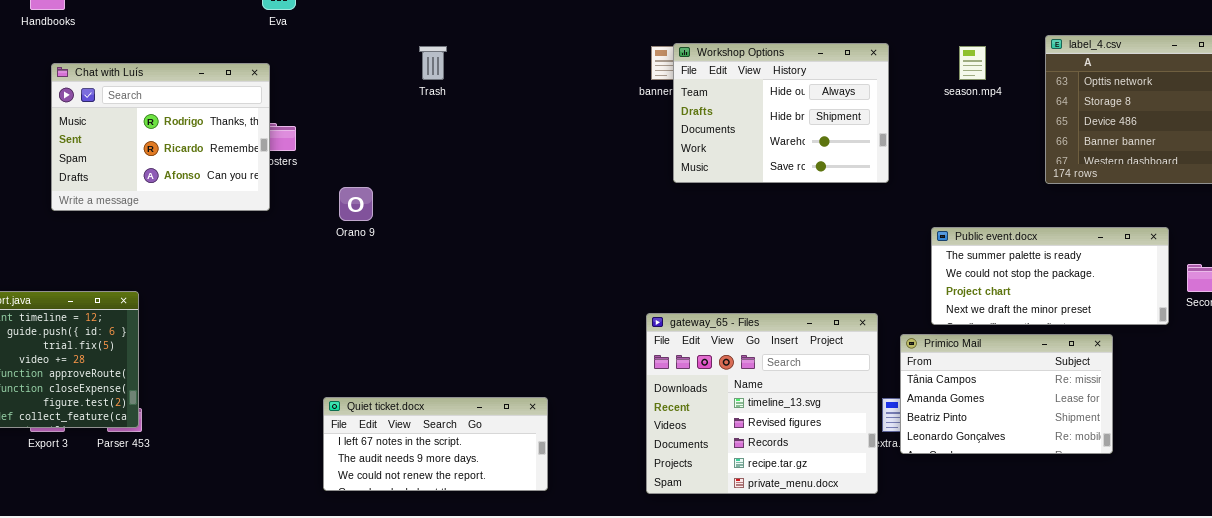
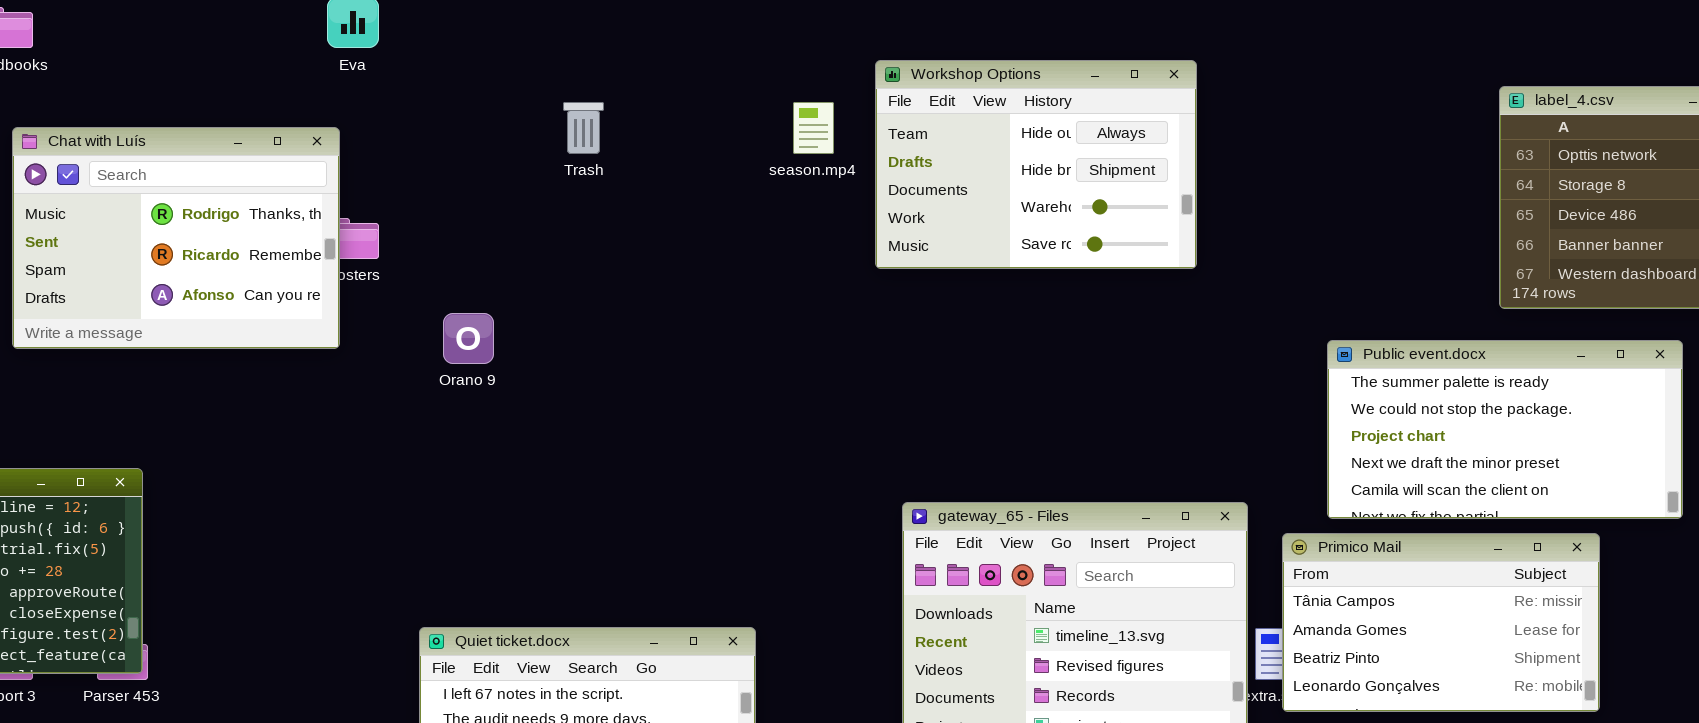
Workshop Options: [673,43,889,183] -> [875,60,1197,269], moved
season.mp4: [959,46,986,80] -> [793,102,834,154], moved
Public event.docx: [931,227,1169,325] -> [1327,340,1683,519], resized

